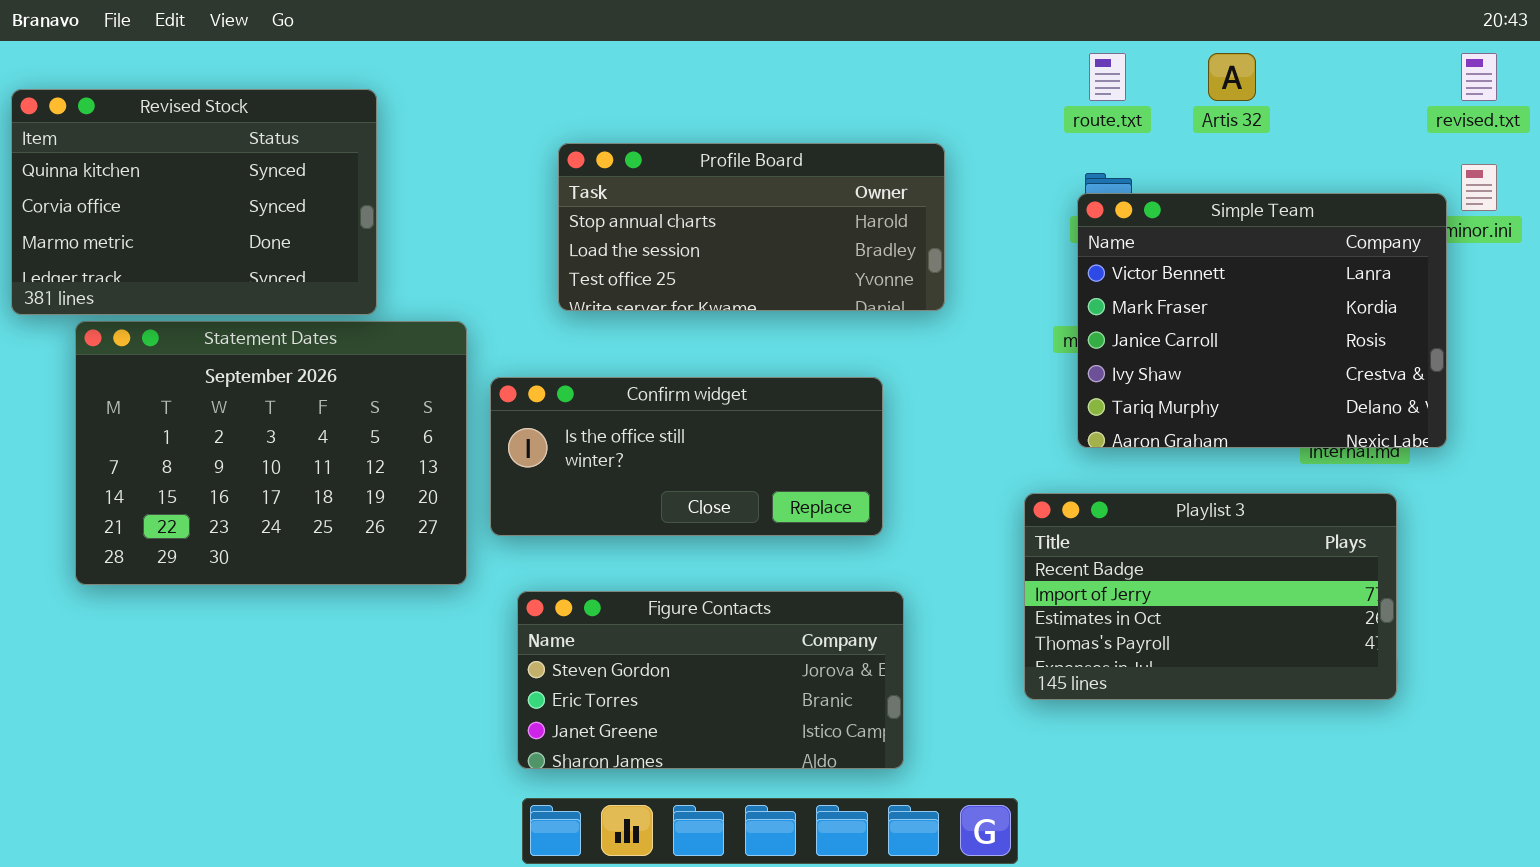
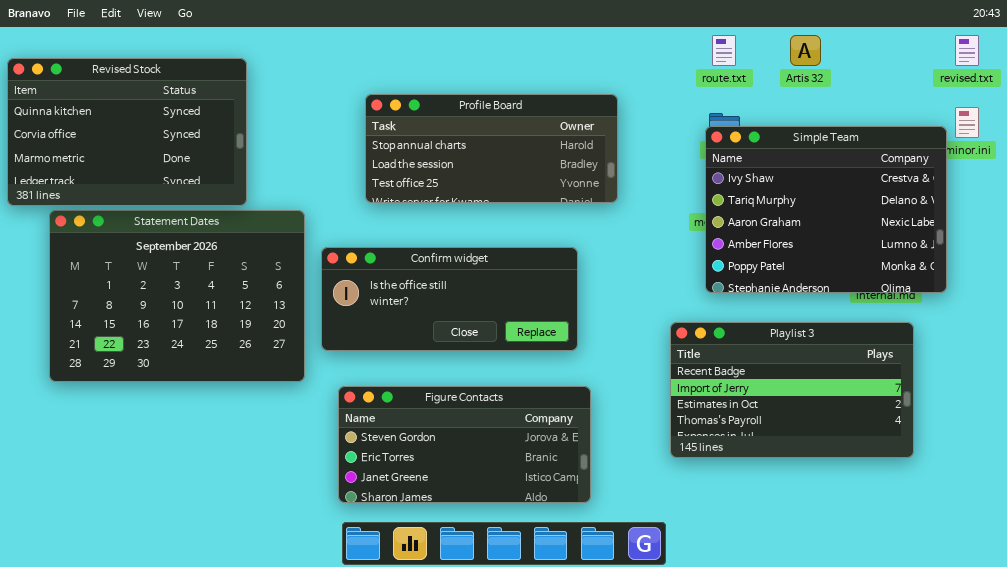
Simple Team: [1077,193,1447,448] -> [705,126,947,293], scrolled down 3 rows

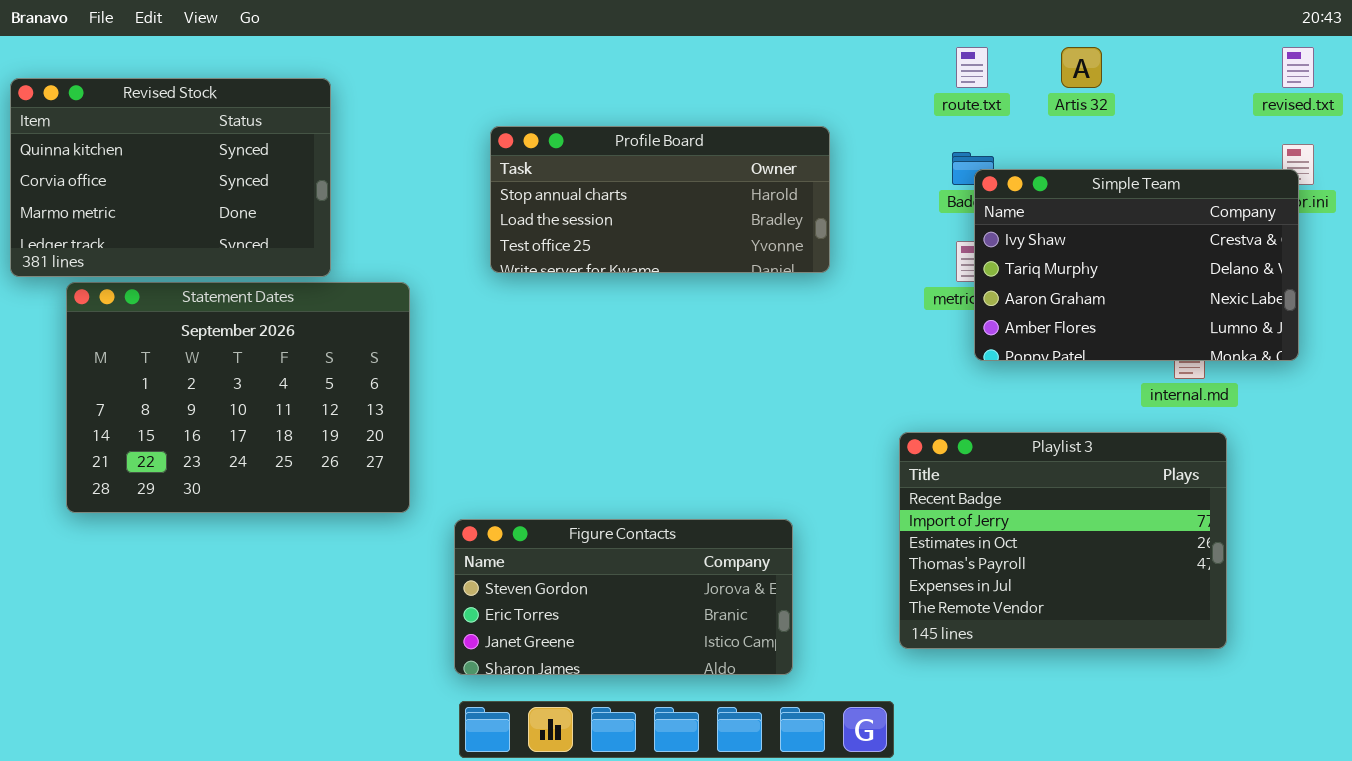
Simple Team: [705,126,947,293] -> [974,169,1299,361], moved, resized
Confirm widget: [321,247,578,351] -> none, closed
Playlist 3: [670,322,914,458] -> [899,432,1227,649], resized

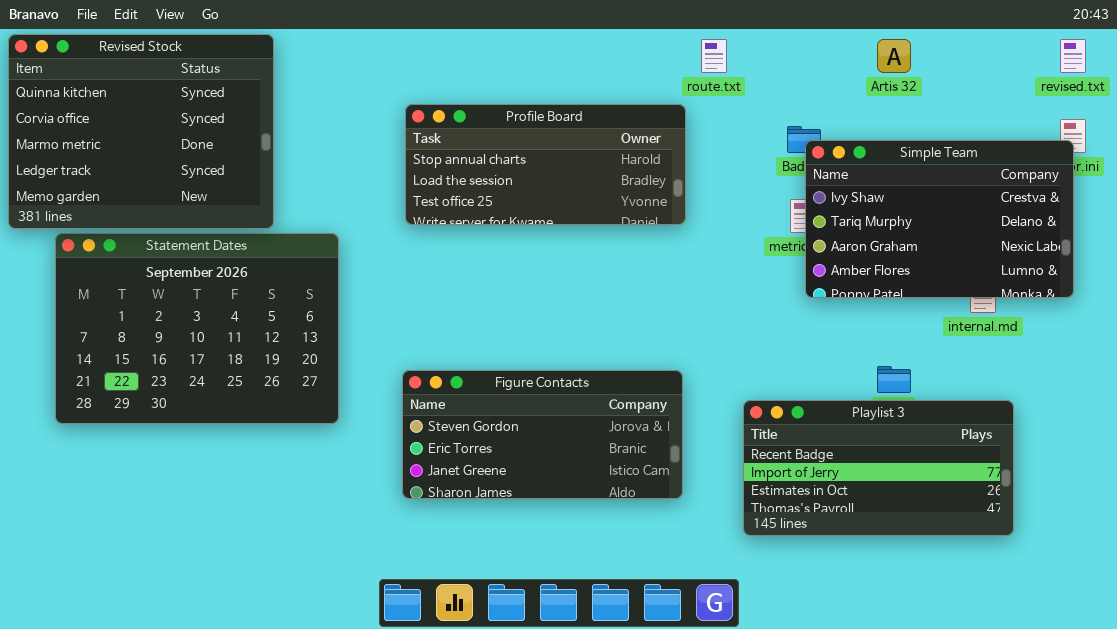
route.txt: [956,47,988,88] -> [701,39,727,73], moved
Revised Stock: [10,78,331,277] -> [8,34,274,229], resized
Playlist 3: [899,432,1227,649] -> [743,400,1014,536], resized
Figure Contacts: [454,519,793,675] -> [402,370,683,499], moved

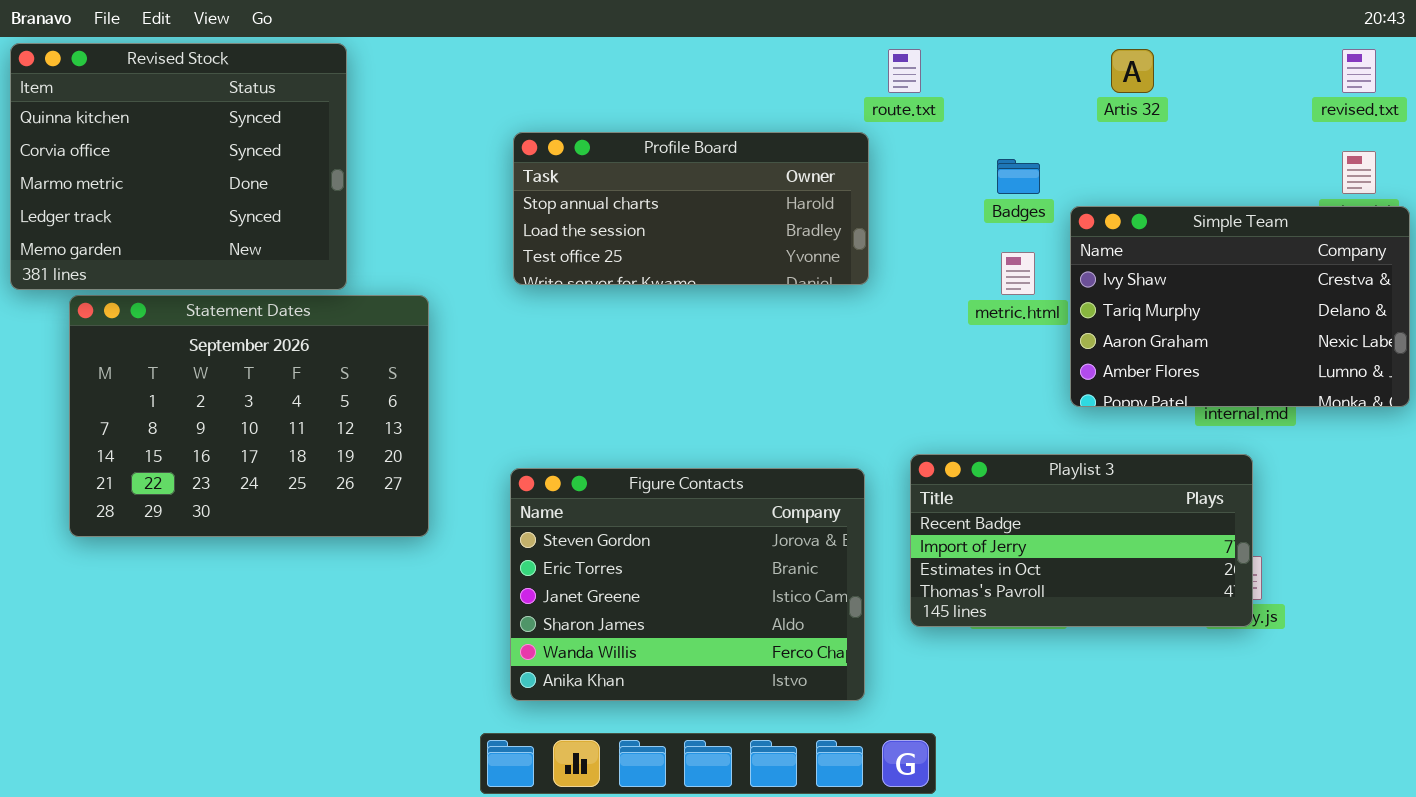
Simple Team: [805,140,1074,298] -> [1070,206,1410,407], moved
Figure Contacts: [402,370,683,499] -> [510,468,865,701], resized
Playlist 3: [743,400,1014,536] -> [910,454,1253,627], moved

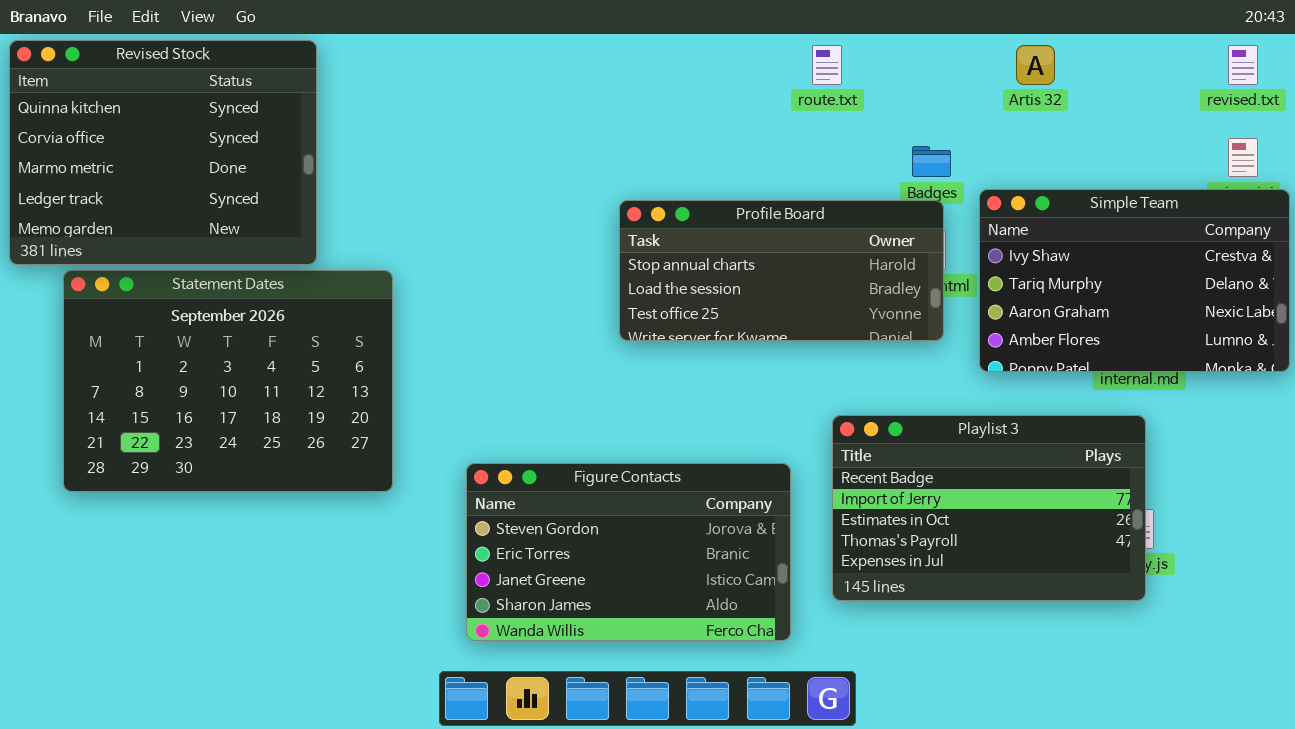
Profile Board: [513,132,869,285] -> [619,200,944,341], moved
Playlist 3: [910,454,1253,627] -> [832,415,1146,601], resized
Figure Contacts: [510,468,865,701] -> [466,463,791,641], resized

